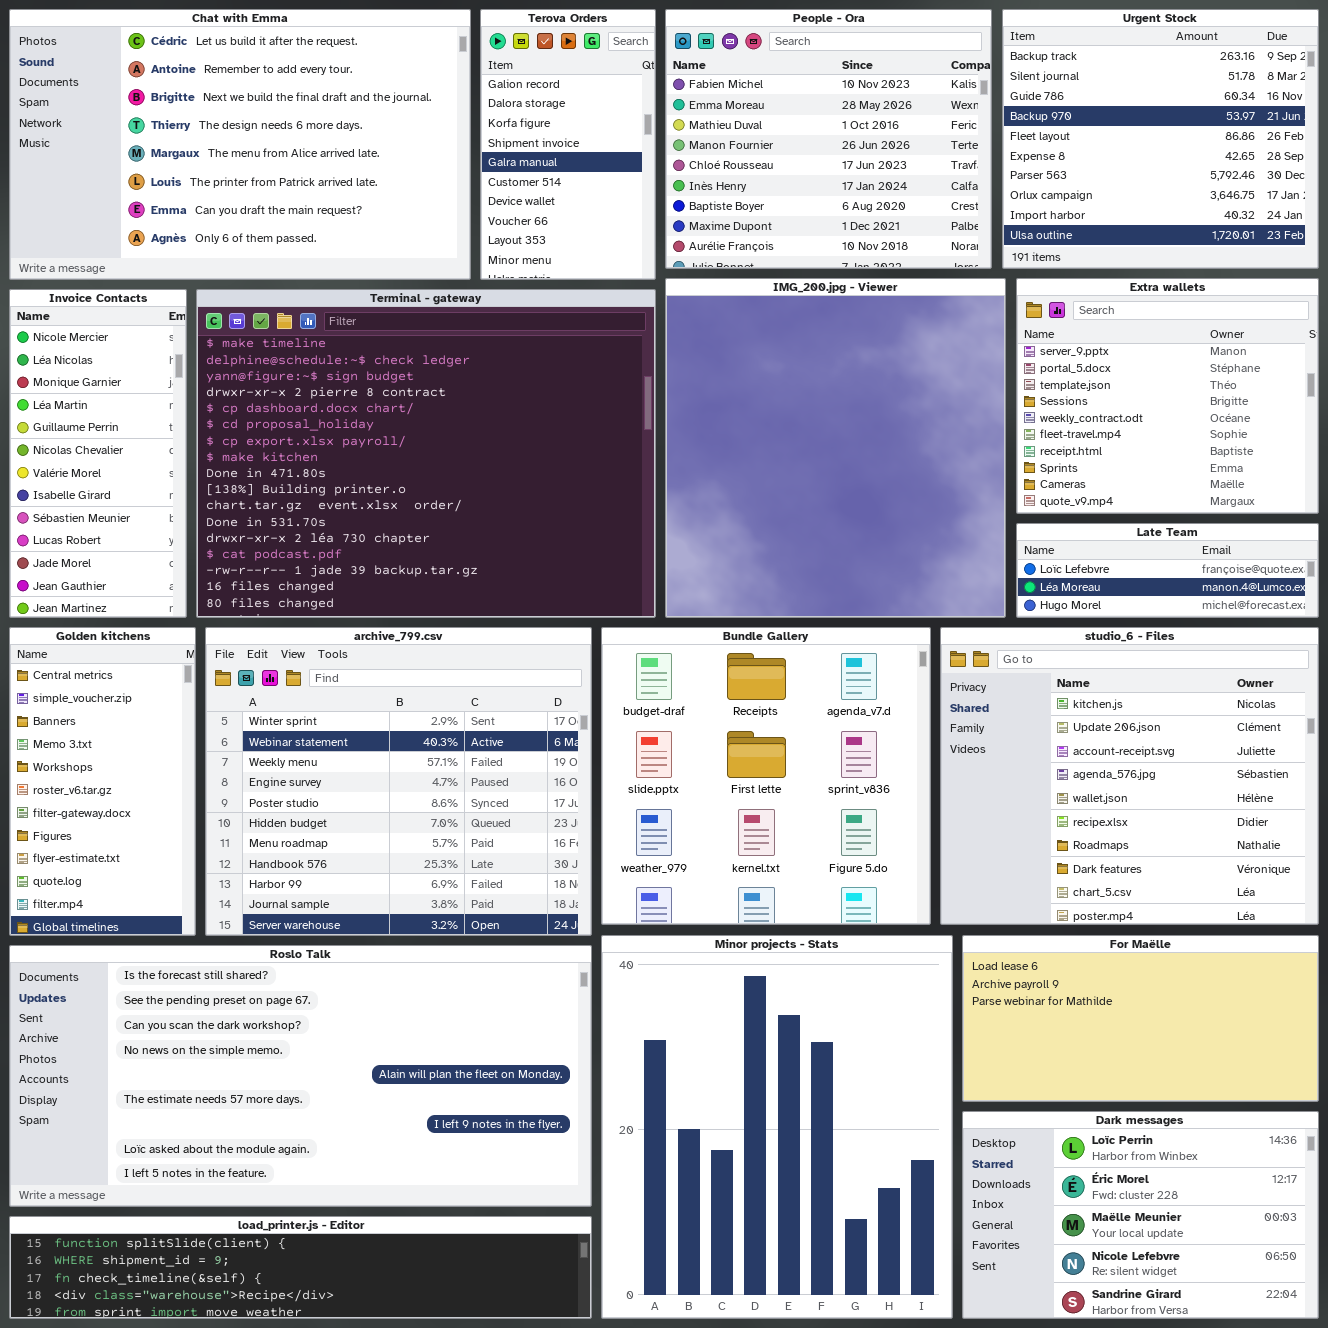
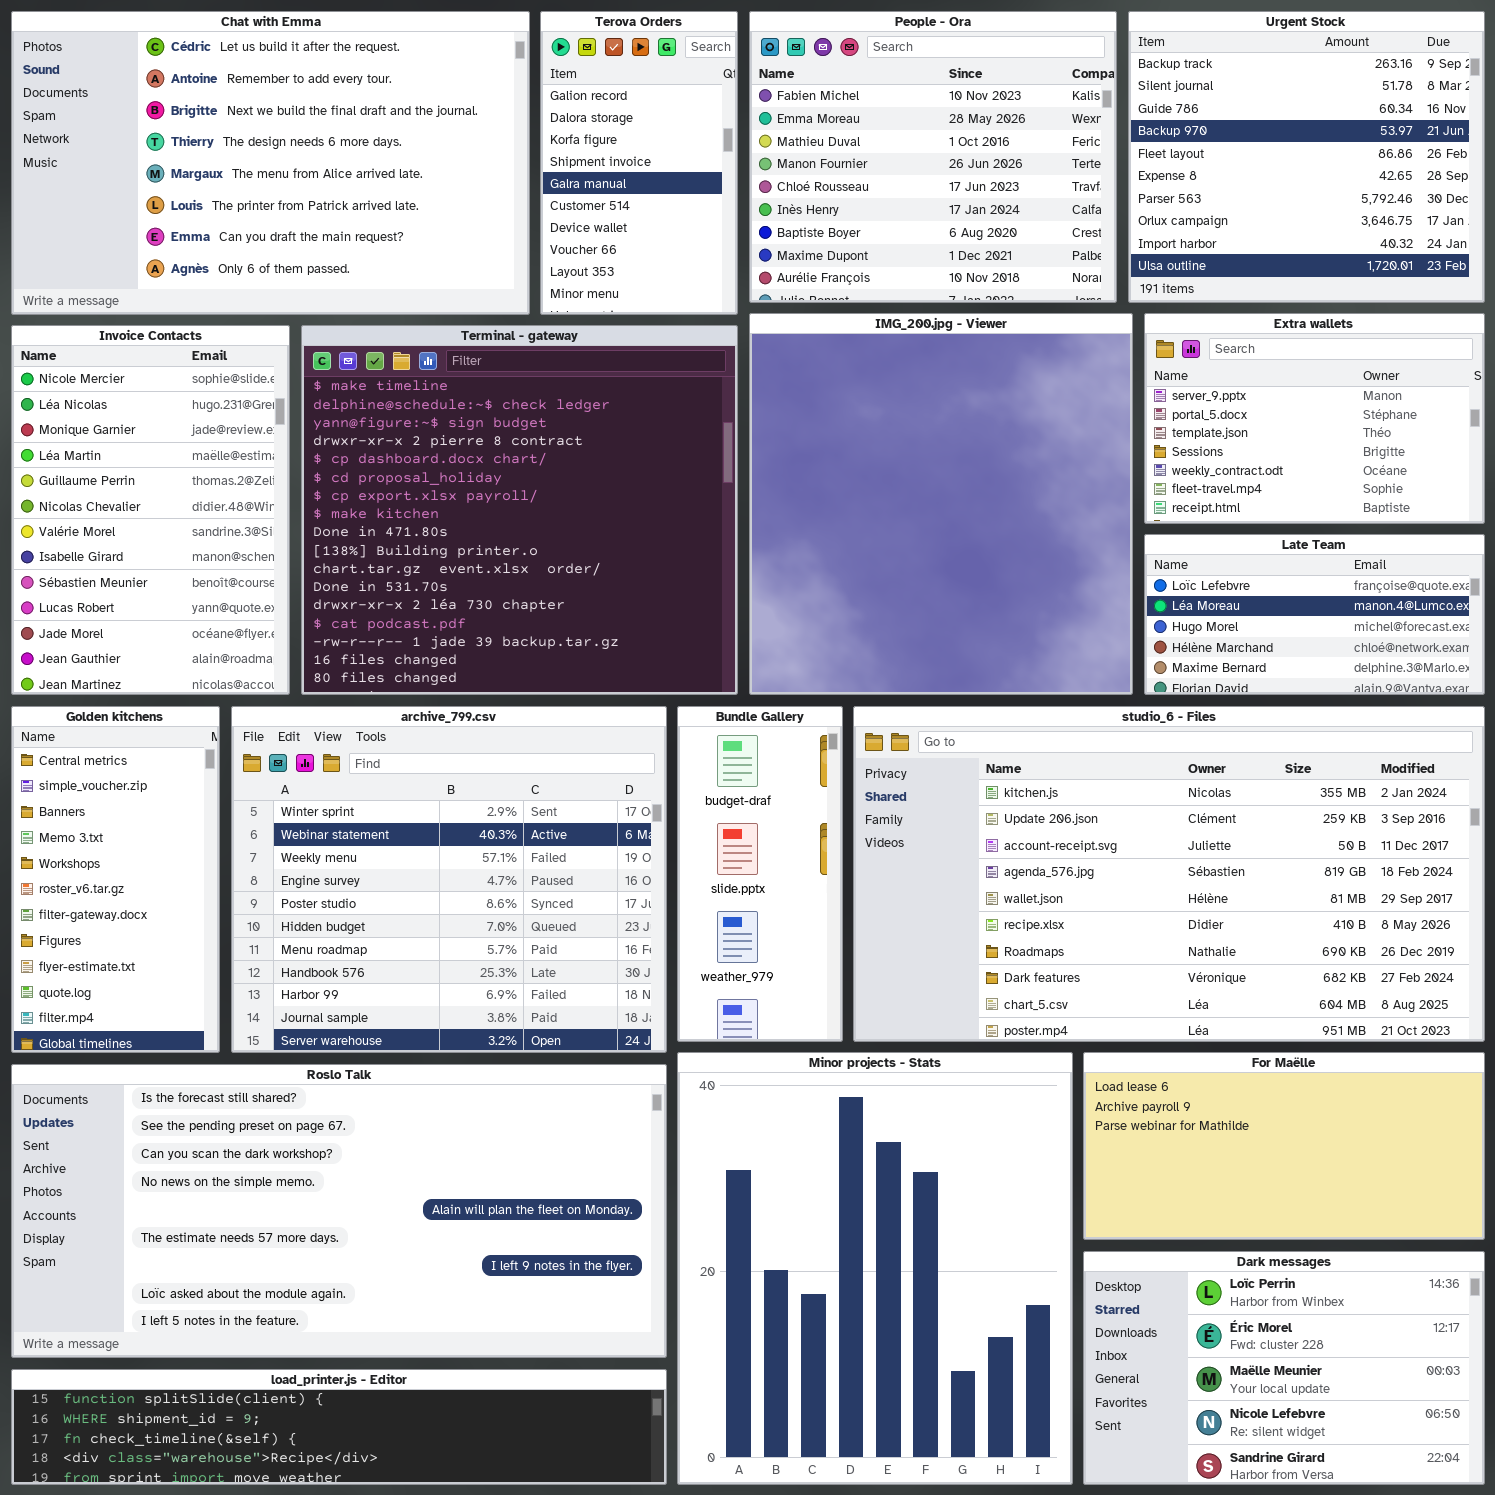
Extra wallets: [1016,278,1319,514] -> [1144,313,1485,524], resized
Invoice Contacts: [9,289,187,618] -> [11,325,290,695], resized
Terminal - gateway: [196,289,656,618] -> [301,325,738,695], resized
Late Team: [1016,523,1319,618] -> [1144,534,1485,695], resized
Bundle Gallery: [601,627,931,925] -> [677,706,843,1042], resized
studio_6 - Files: [940,627,1319,925] -> [853,706,1485,1042], resized

